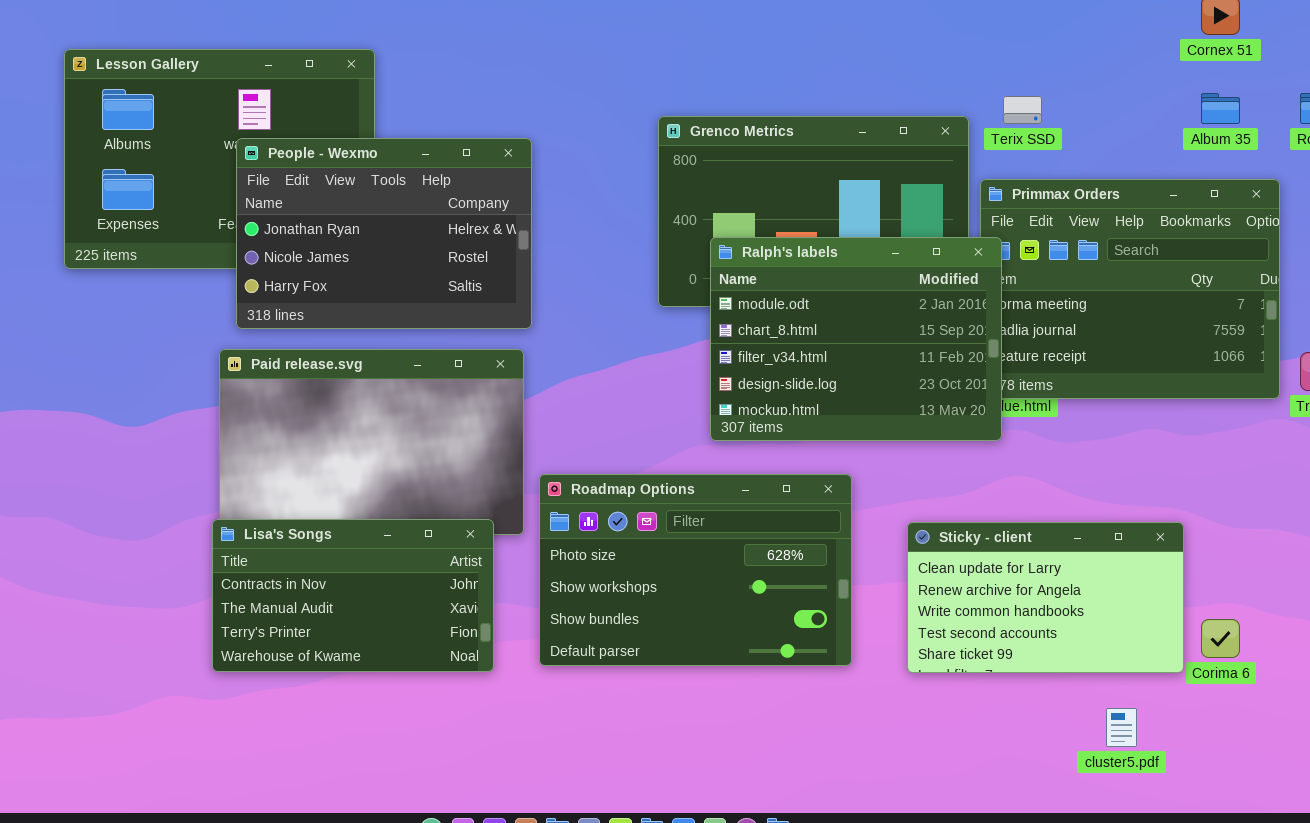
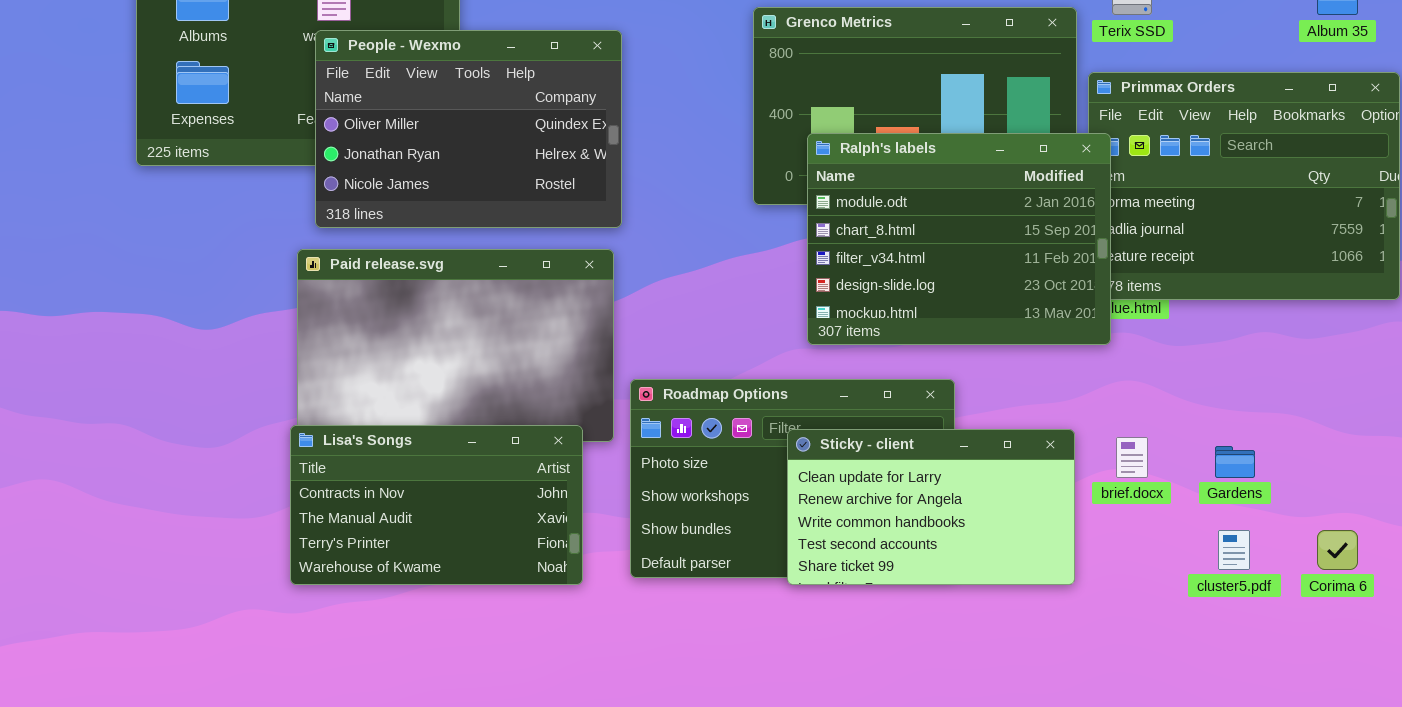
People - Wexmo: [236,138,532,329] -> [315,30,622,228], scrolled up 1 row
Sticky - client: [907,522,1184,673] -> [787,429,1075,585], moved
cluster5.pdf: [1106,708,1137,747] -> [1218,530,1250,570], moved

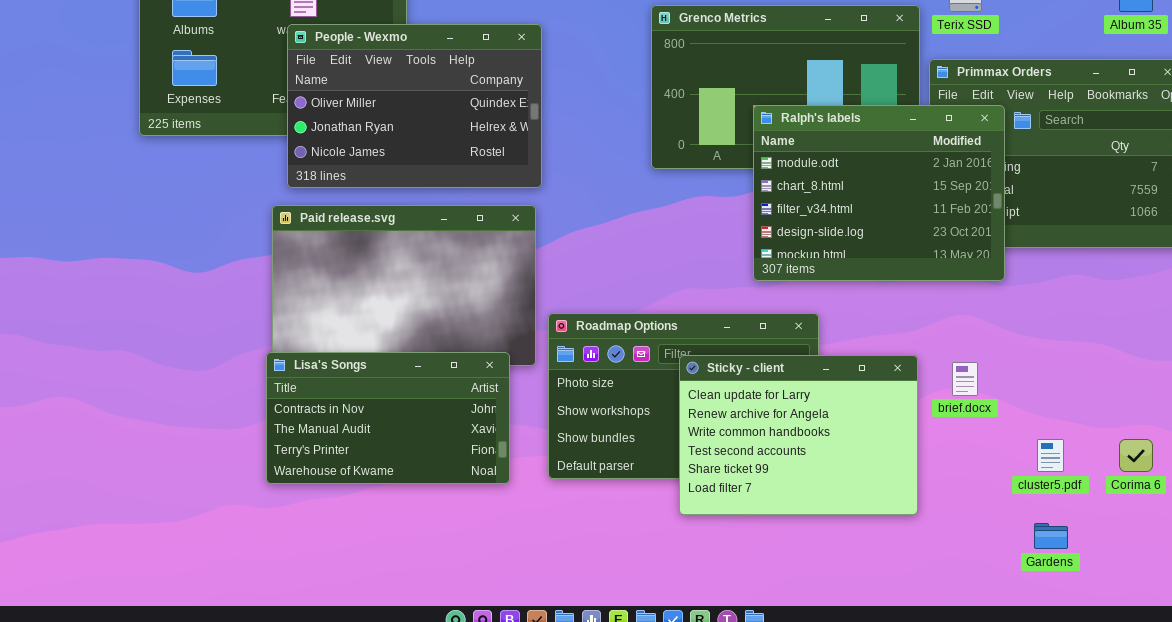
Ralph's labels: [807,133,1111,345] -> [753,105,1005,281], moved
Sticky - client: [787,429,1075,585] -> [679,355,918,515], resized
Gardens: [1215,446,1255,478] -> [1034,523,1068,549], moved

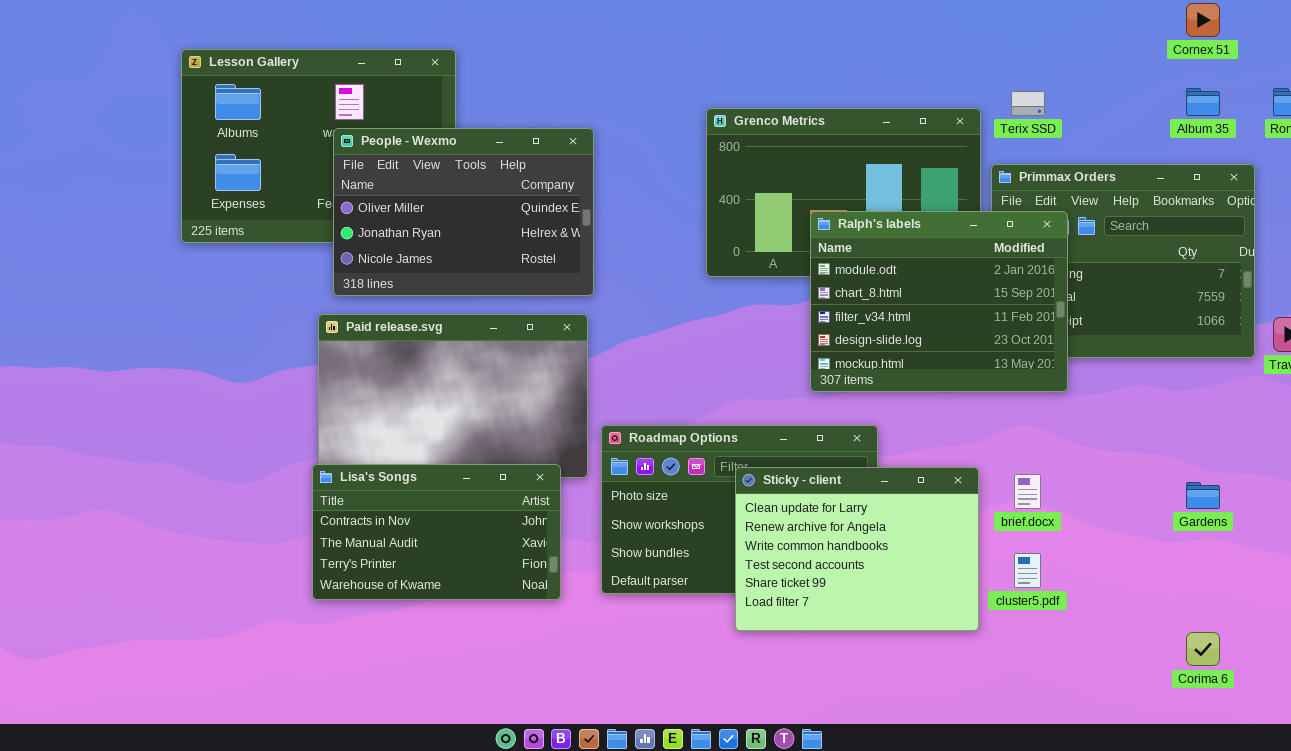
cluster5.pdf: [1037,439,1064,472] -> [1014,553,1041,588], moved
Corima 6: [1119,439,1153,472] -> [1186,632,1220,666], moved
Gardens: [1034,523,1068,549] -> [1186,482,1220,509], moved

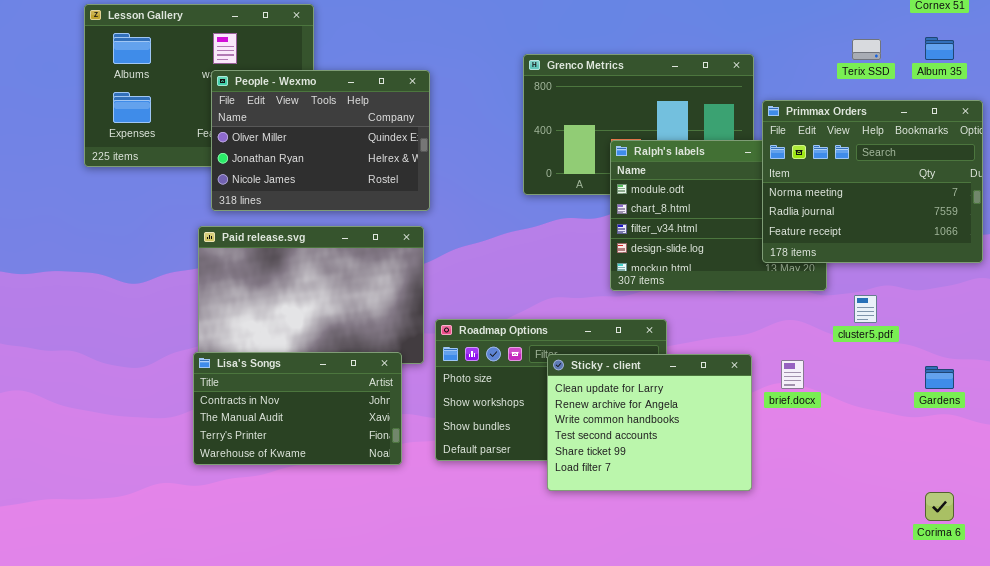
Terix SSD: [1011,91,1045,116] -> [852,39,881,60], moved
Primmax Orders: [991,164,1255,358] -> [762,100,983,263], raised
cluster5.pdf: [1014,553,1041,588] -> [854,295,877,323], moved

